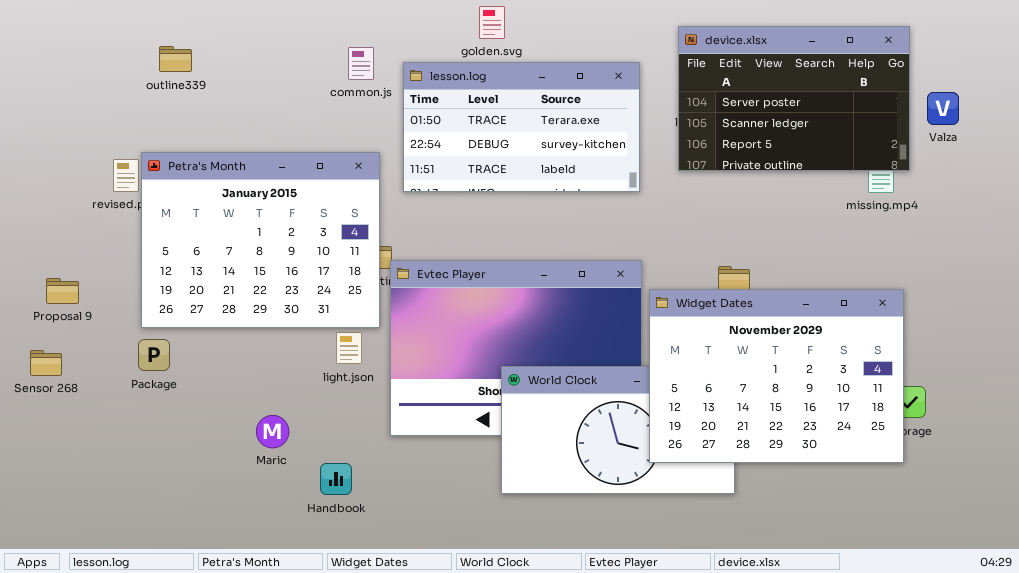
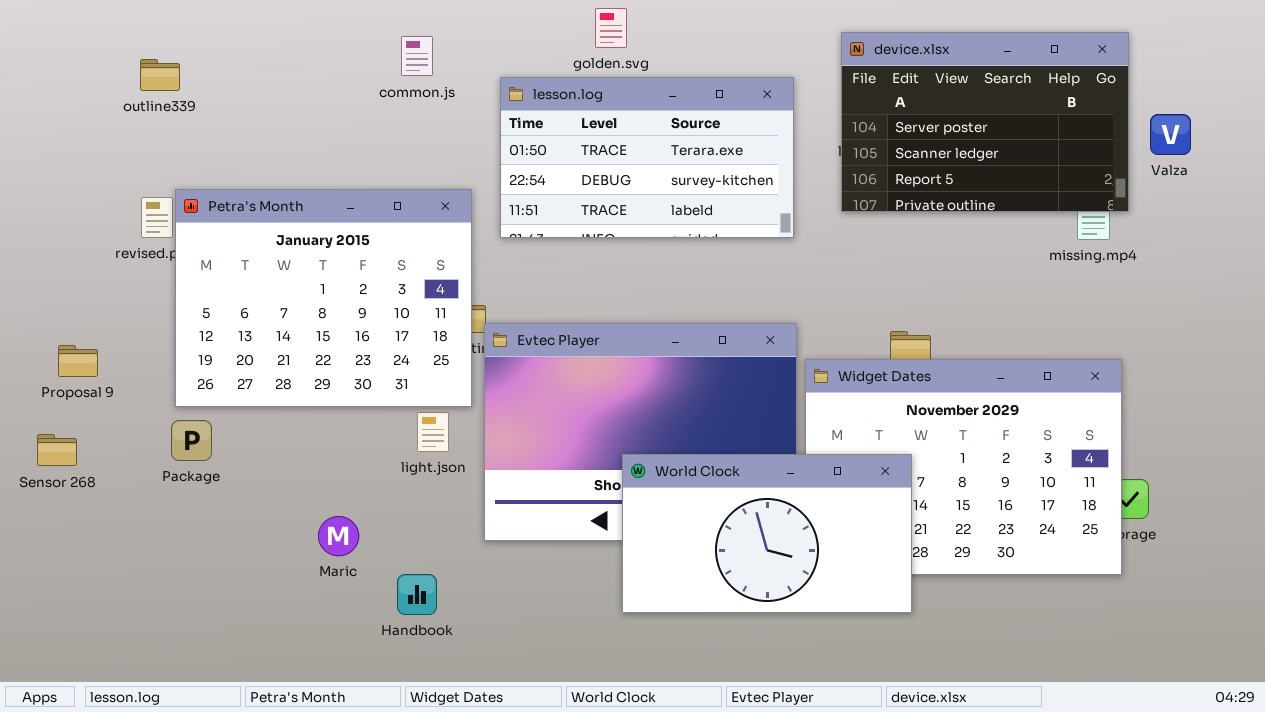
outline339: [159,46,192,72] -> [140,59,180,91], moved
common.js: [348,47,374,80] -> [401,36,433,76], moved
World Clock: [501,366,735,494] -> [622,454,912,613], raised

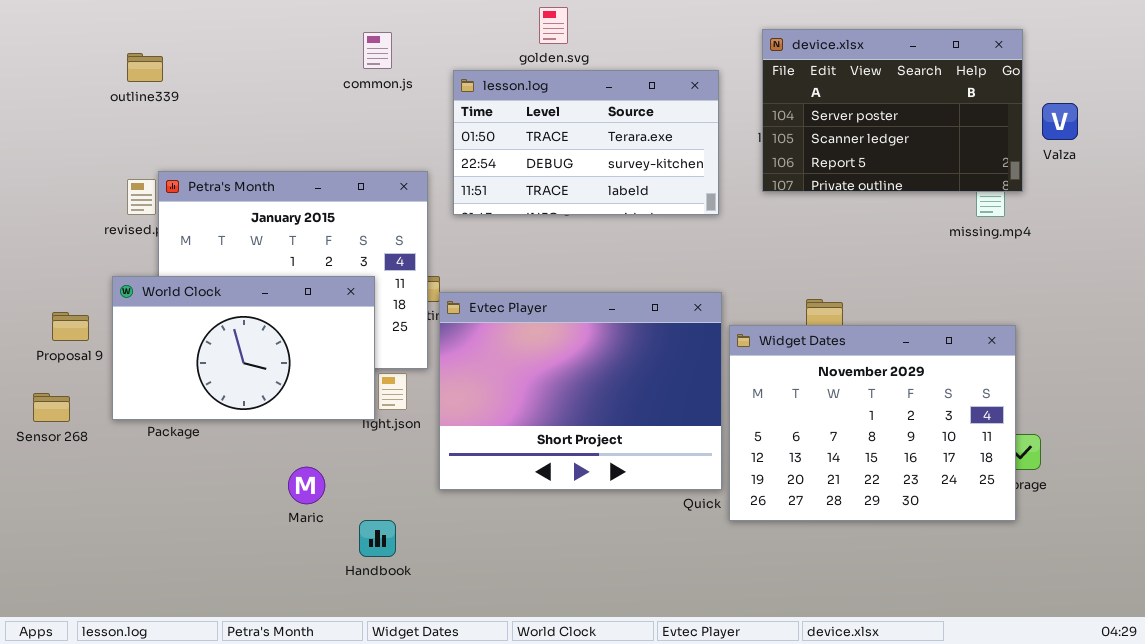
World Clock: [622,454,912,613] -> [112,276,375,420], moved

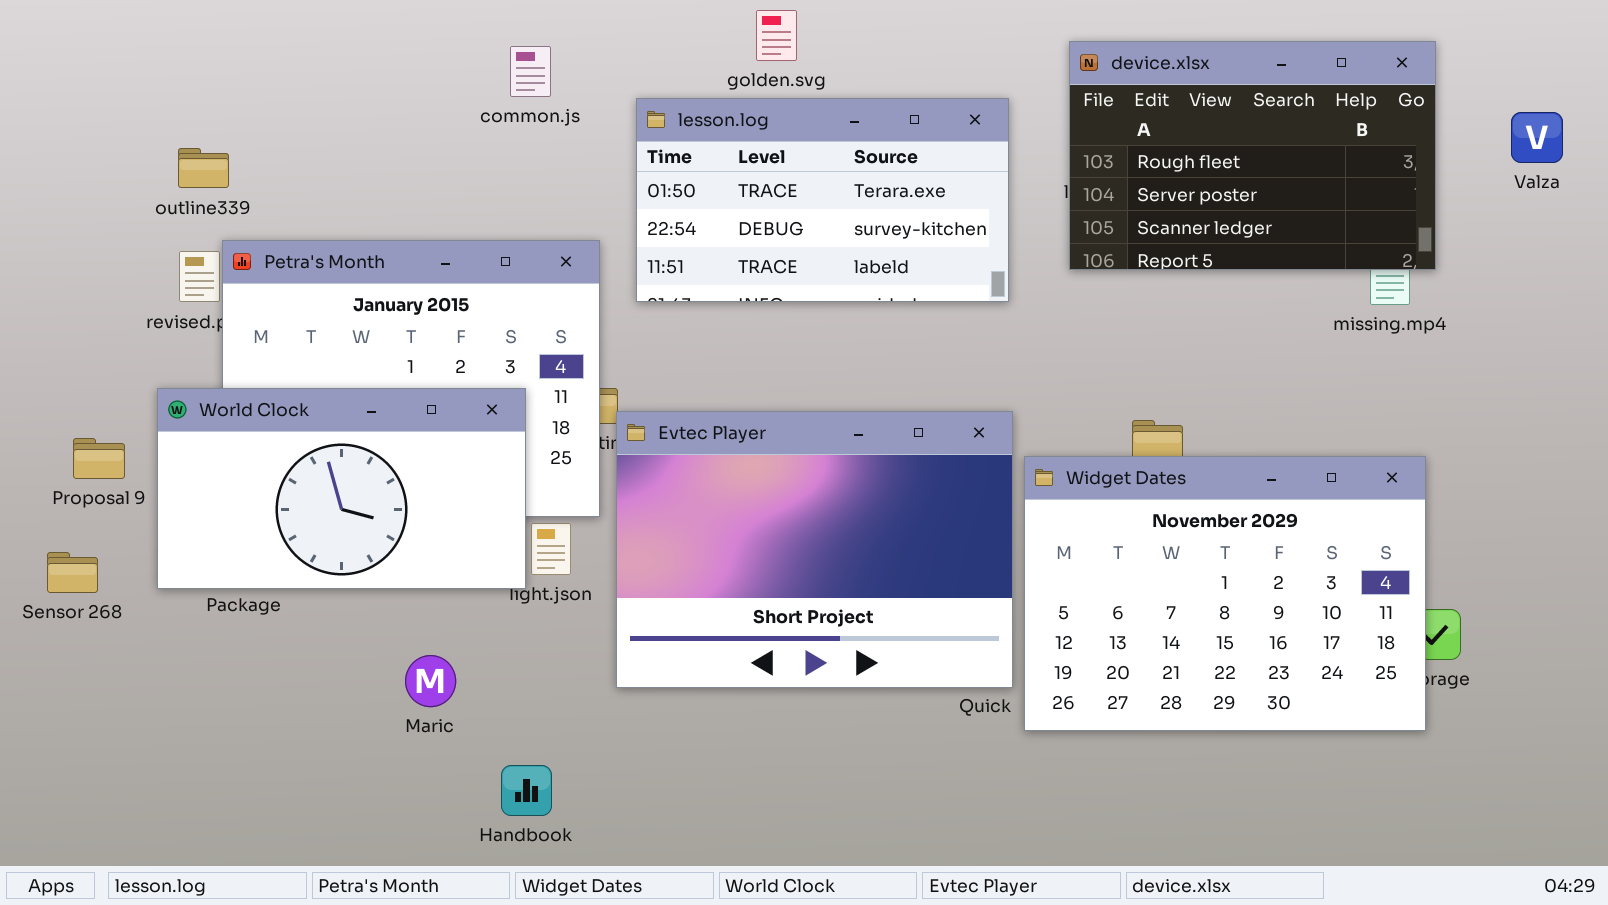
device.xlsx: [762,29,1023,192] -> [1069,41,1436,270], scrolled up 1 row
outline339: [127,53,163,82] -> [178,148,229,188], moved
Valza: [1042,103,1078,140] -> [1511,112,1563,163], moved
Handbook: [359,520,396,557] -> [501,765,552,816], moved

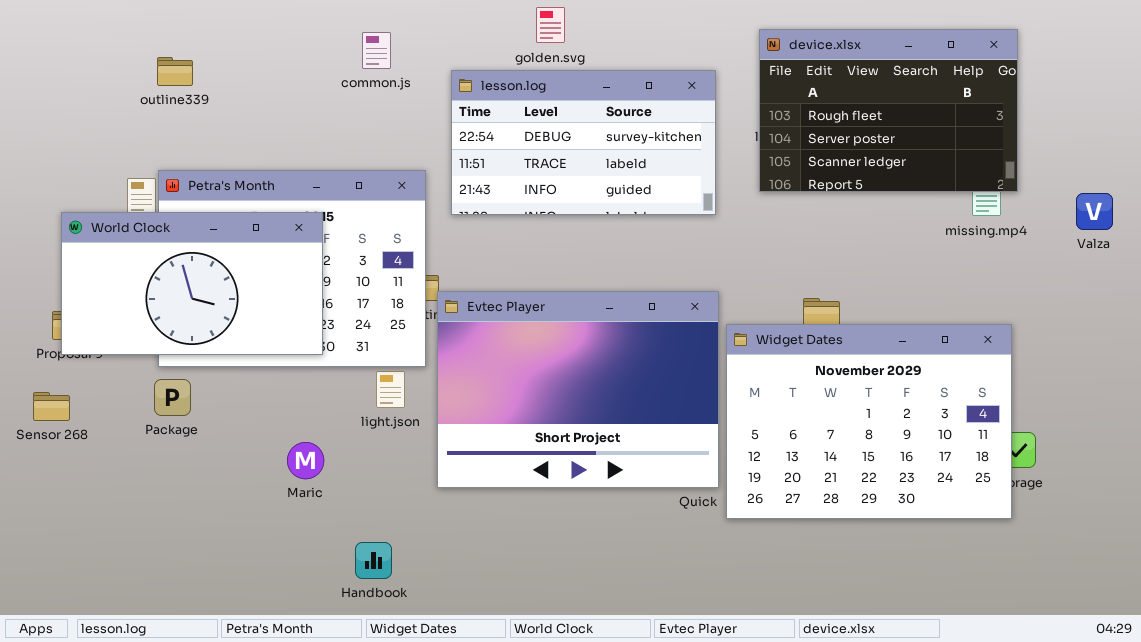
lesson.log: [636,98,1009,302] -> [451,70,716,215], scrolled down 1 row
Valza: [1511,112,1563,163] -> [1076,193,1113,230], moved
outline339: [178,148,229,188] -> [157,57,193,86], moved
World Clock: [157,388,526,589] -> [61,212,323,355], moved
Maric: [405,655,456,707] -> [287,442,324,479], moved

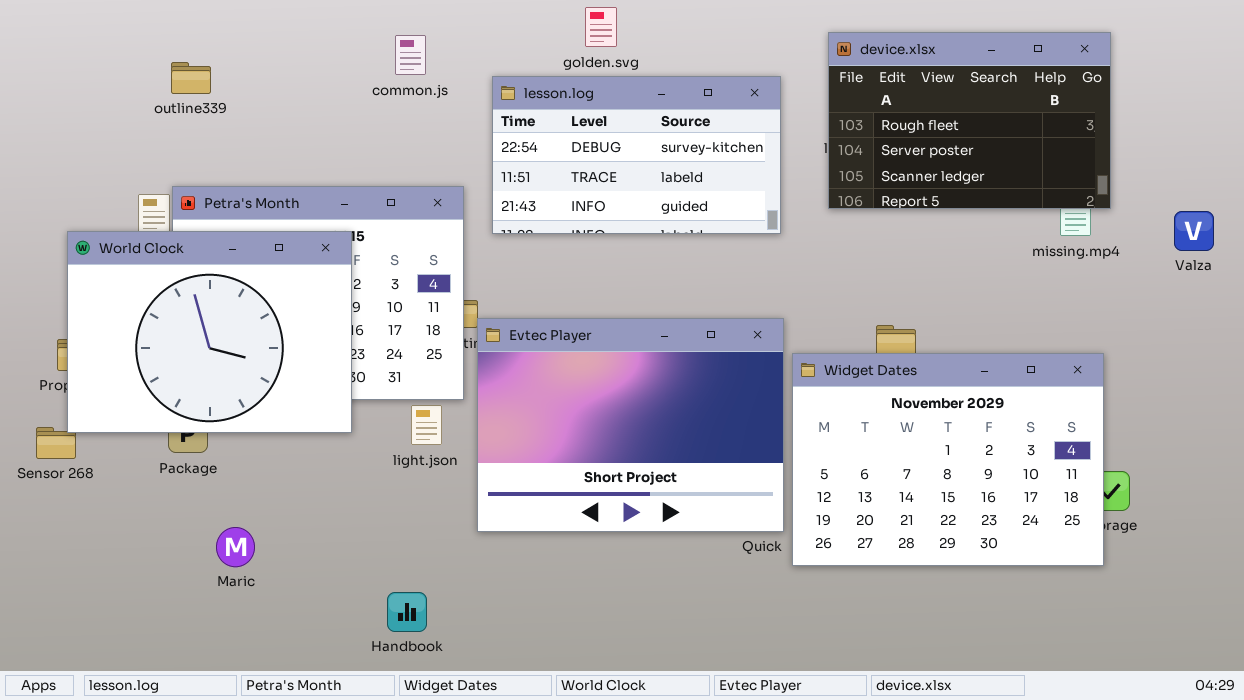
World Clock: [61,212,323,355] -> [67,231,352,433], resized
Maric: [287,442,324,479] -> [216,527,255,567], moved

